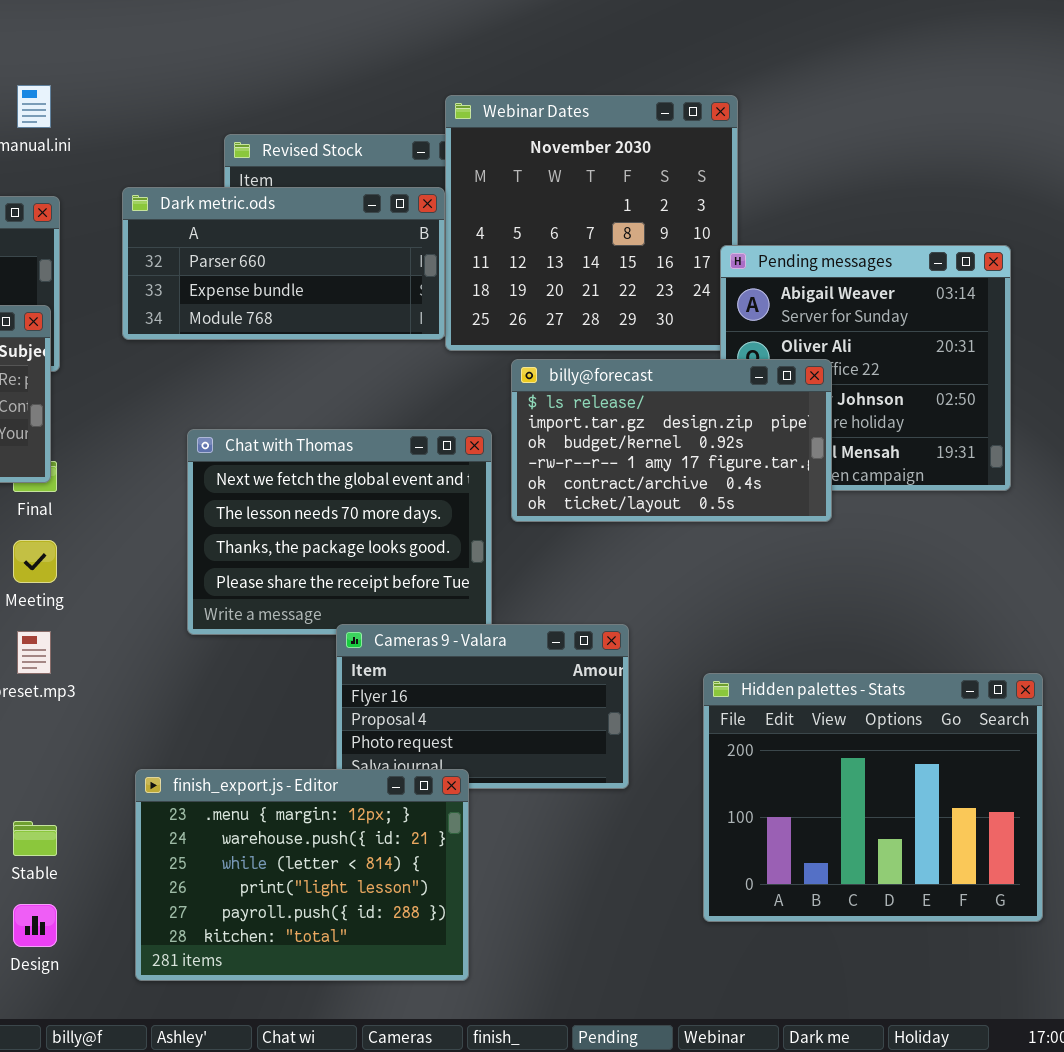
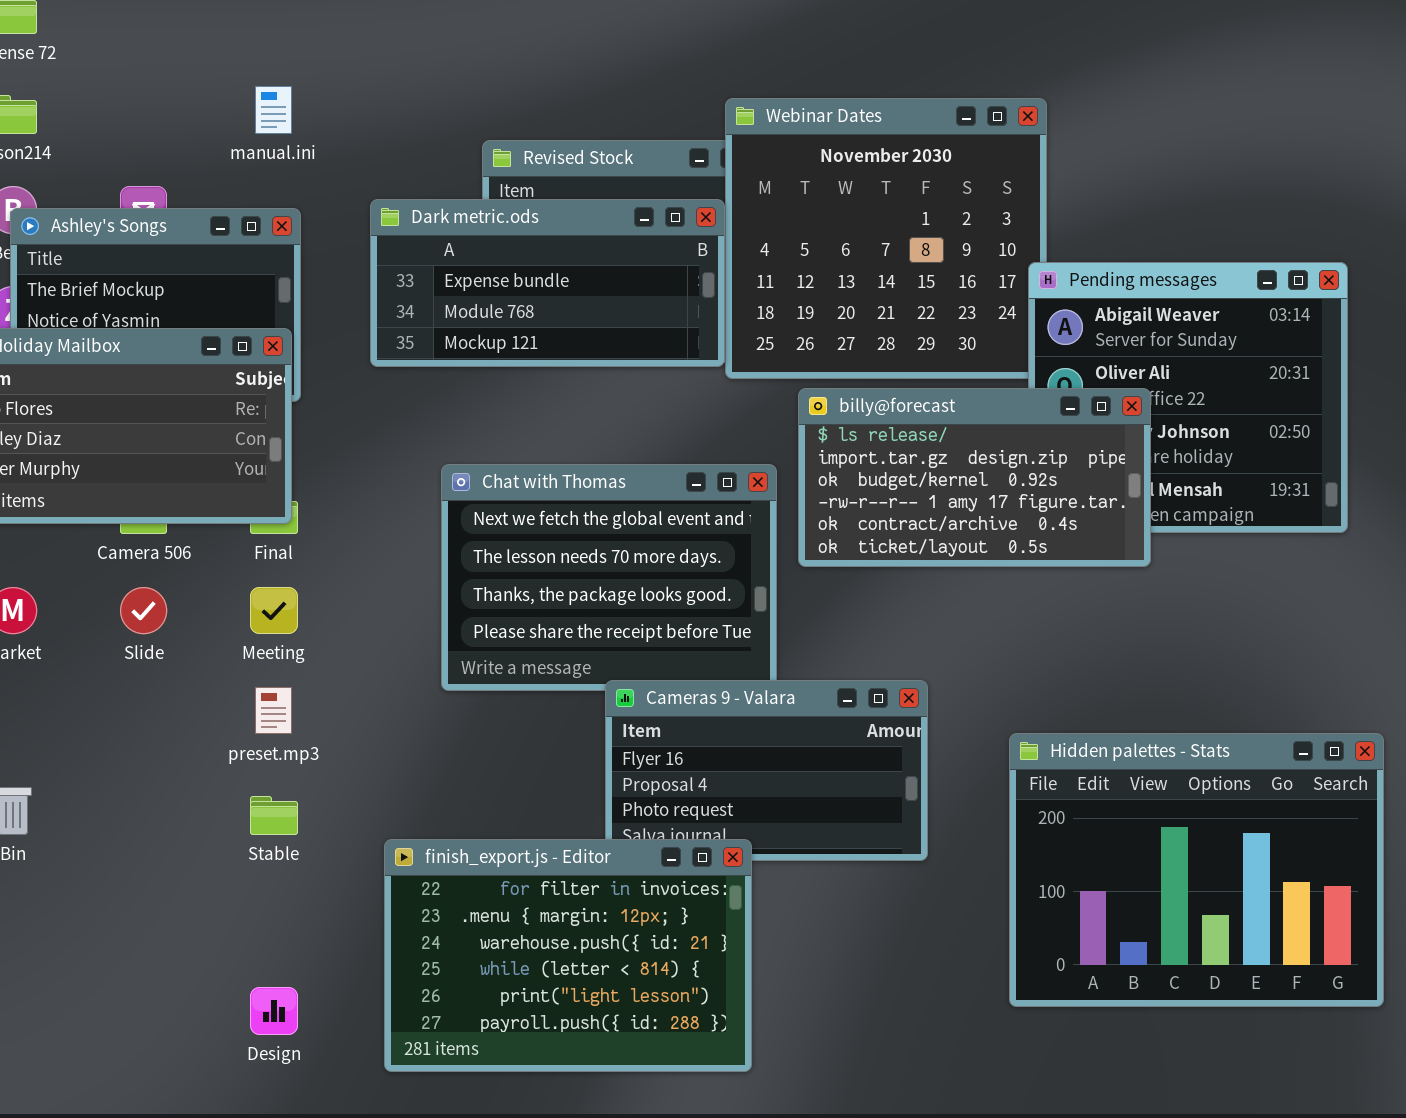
Dark metric.ods: [122,187,445,340] -> [370,199,725,367], scrolled down 1 row
finish_export.js - Editor: [135,769,469,981] -> [384,839,752,1072], scrolled up 1 row
Stable: [13,821,57,856] -> [250,796,298,835], moved

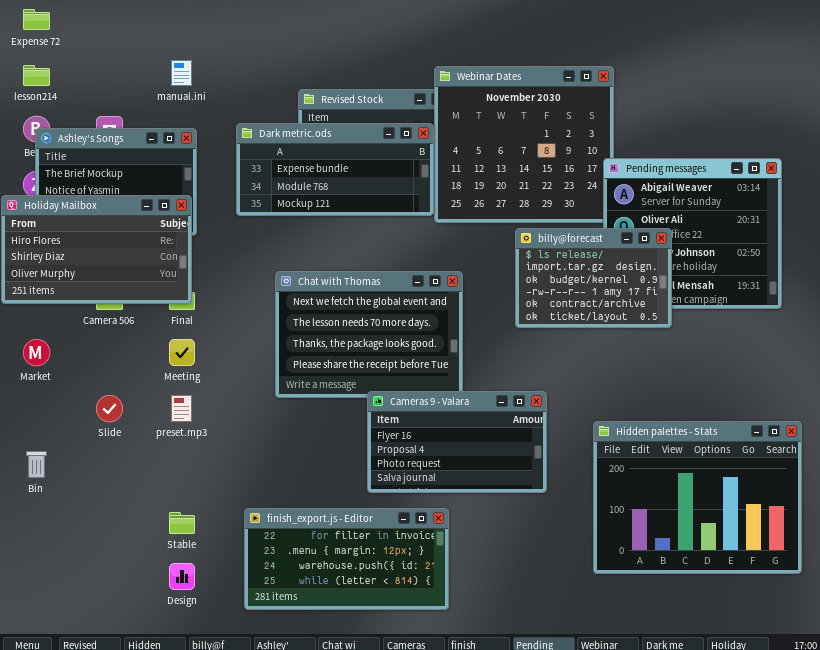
billy@forecast: [798,388,1151,567] -> [515,228,672,328], resized
Slide: [120,587,167,634] -> [96,395,123,422], moved
Stable: [250,796,298,835] -> [169,512,195,534], moved
finish_export.js - Editor: [384,839,752,1072] -> [244,508,449,610], resized

